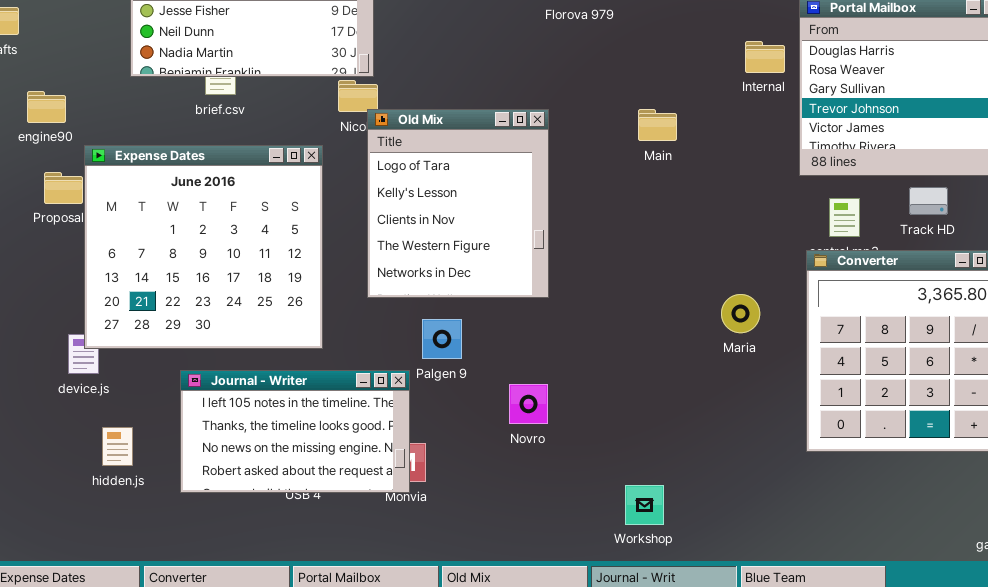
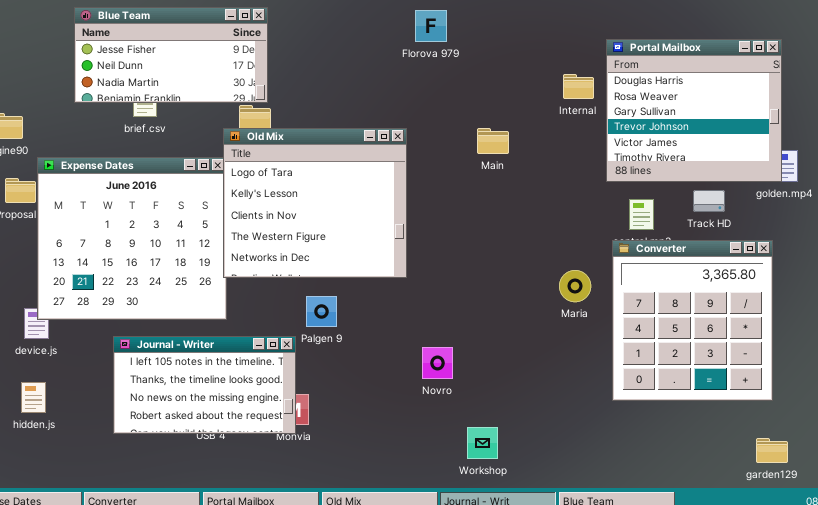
Old Mix: [367,109,549,298] -> [223,128,407,278], resized
Maria: [721,294,760,333] -> [559,270,591,302], moved
Novro: [509,384,548,424] -> [422,347,453,379], moved
hidden.js: [102,427,133,466] -> [21,382,46,413], moved

